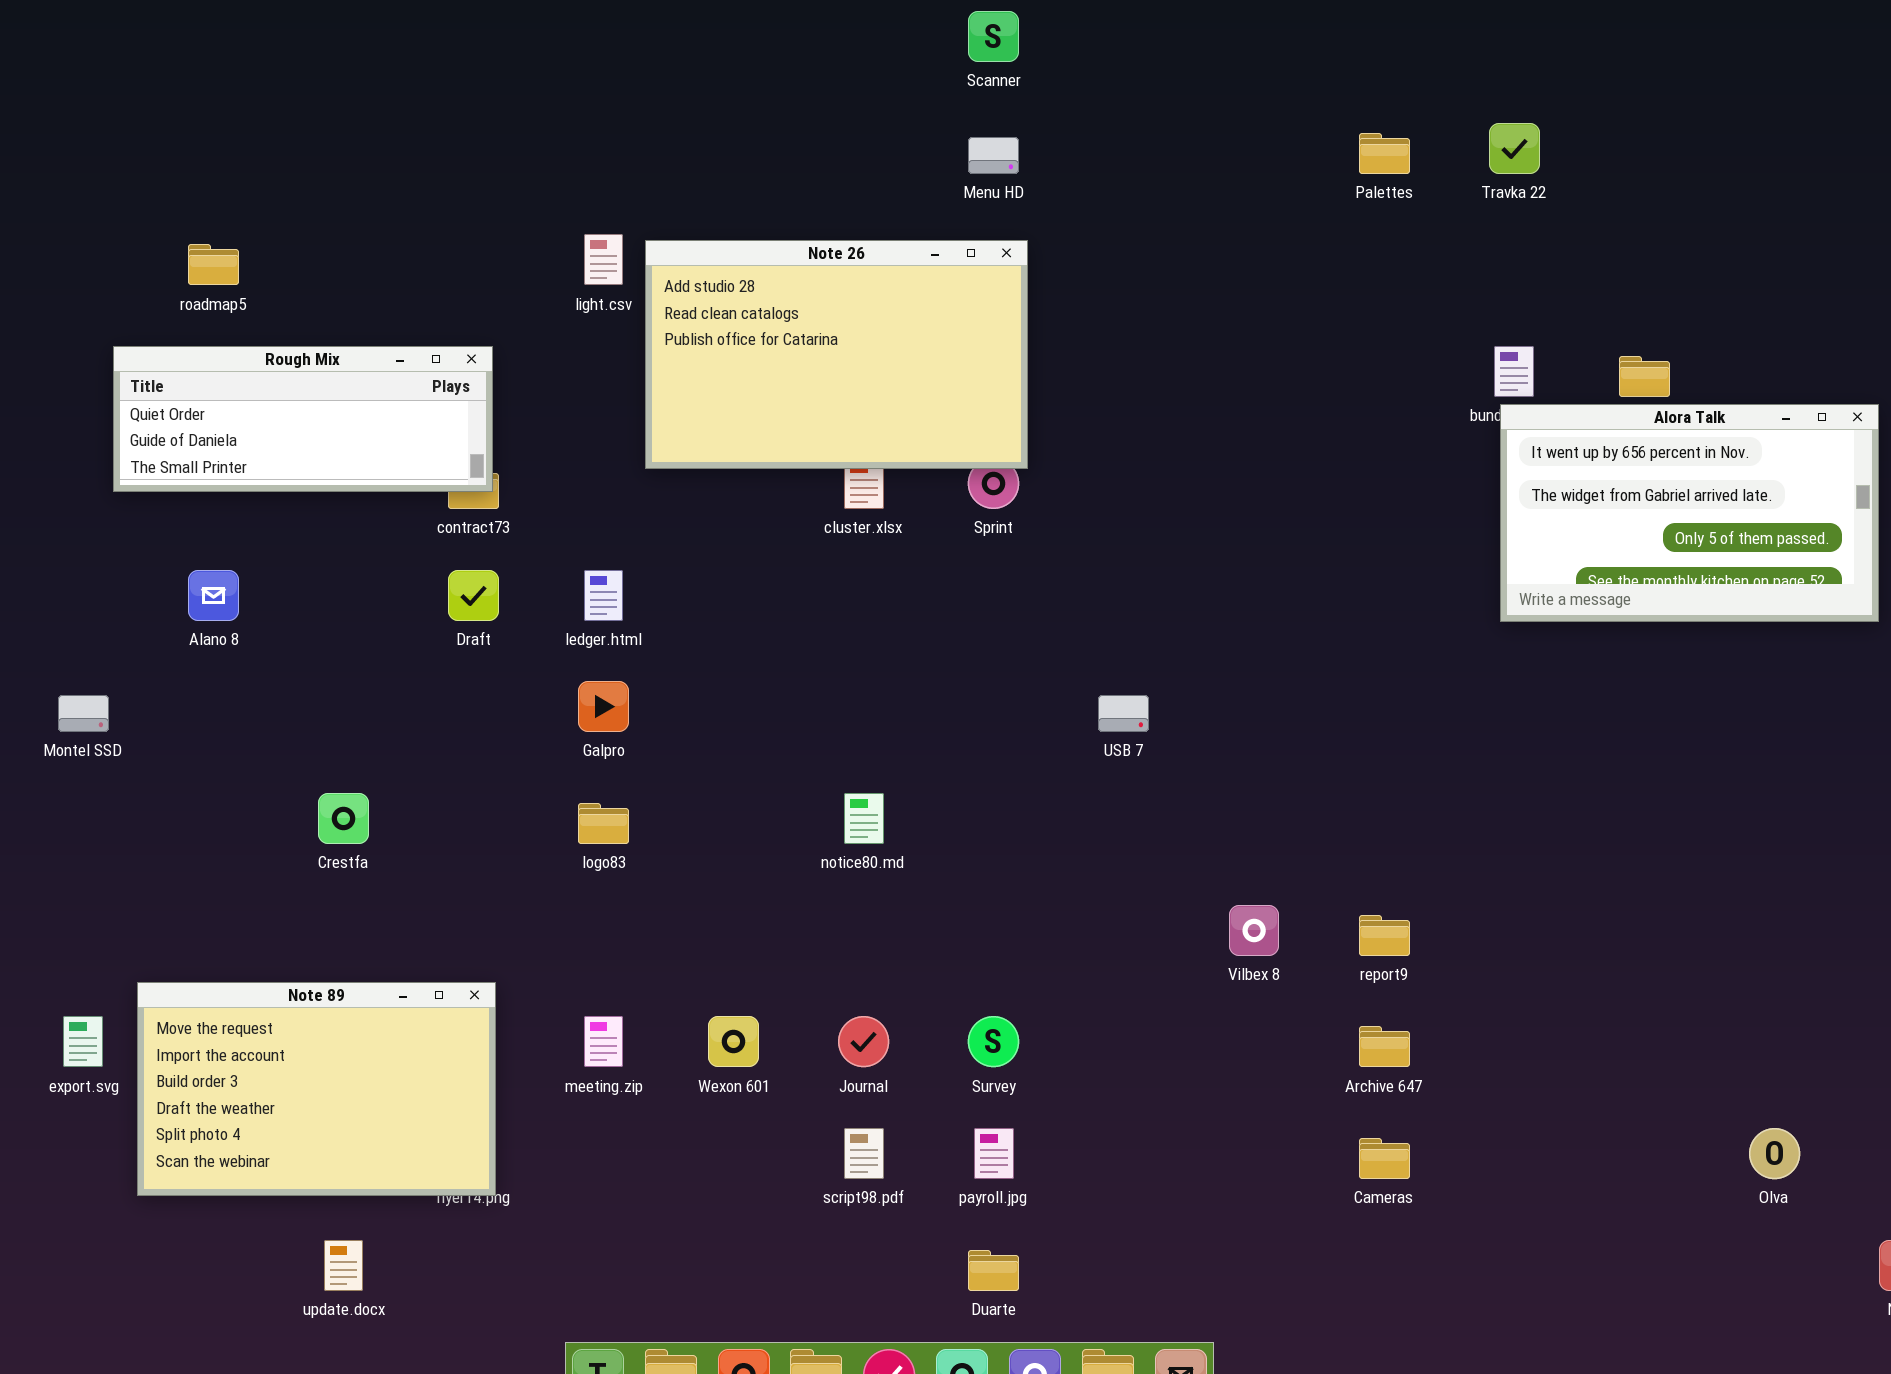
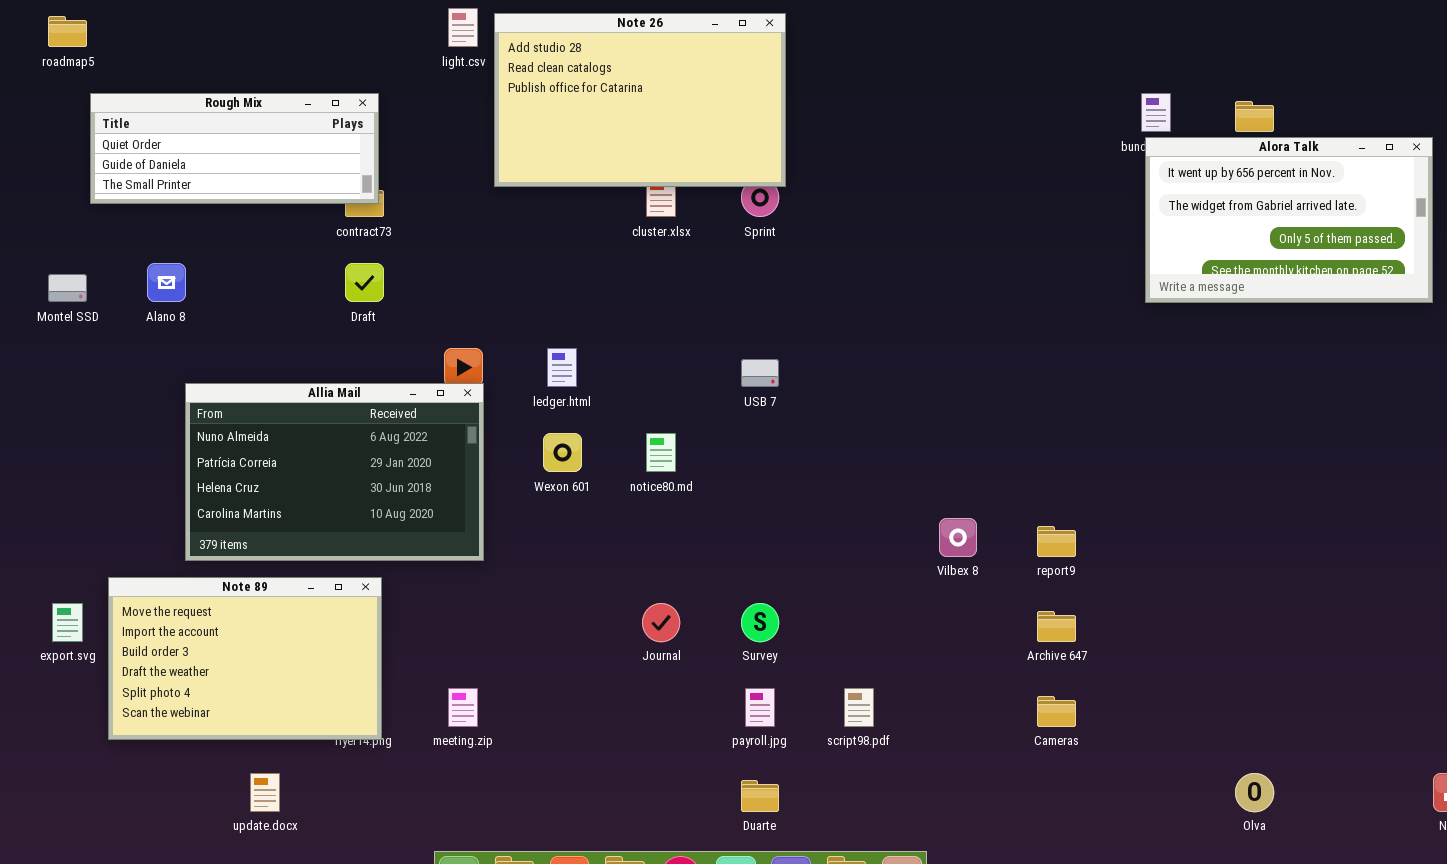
roadmap5: [188,244,239,285] -> [48,16,87,47], moved
ledger.html: [584,570,623,621] -> [547,348,577,387], moved
Montel SSD: [58,695,109,732] -> [48,274,87,302], moved
USB 7: [1098,695,1149,732] -> [741,359,779,387], moved
Allia Mail: none -> [185,383,484,561], opened
meeting.zip: [584,1016,623,1067] -> [448,688,478,727], moved
Wexon 601: [708,1016,759,1067] -> [543,433,582,472], moved
script98.pdf: [844,1128,884,1179] -> [844,688,874,727], moved
Olva: [1749,1128,1800,1179] -> [1235,773,1274,812], moved

